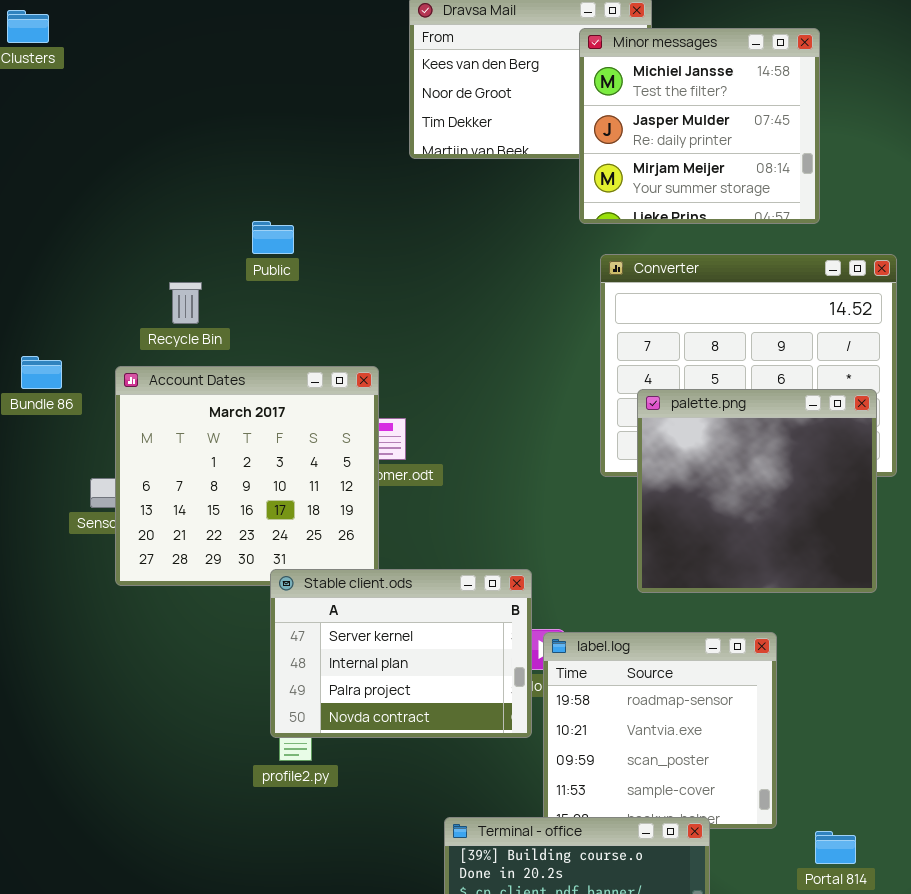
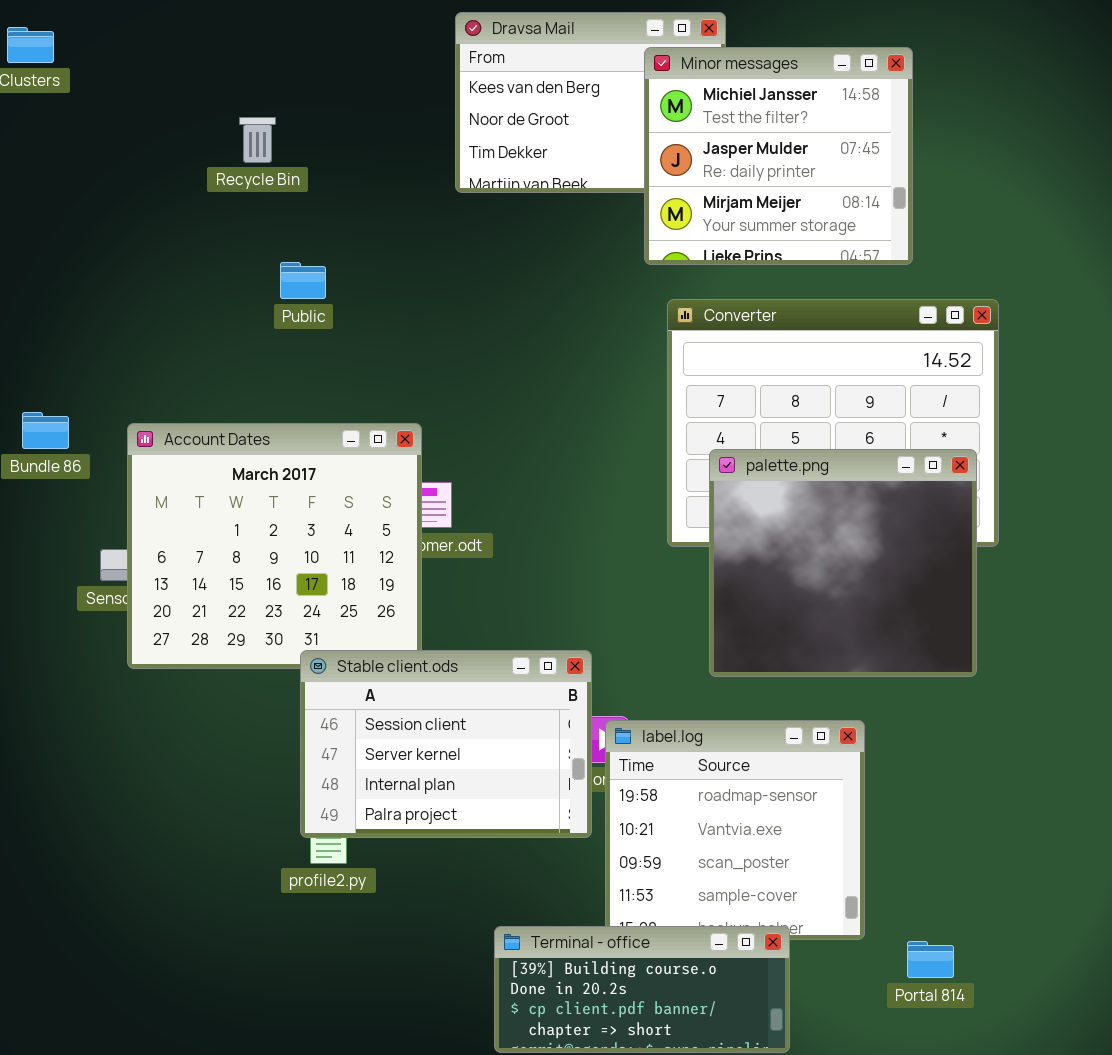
Recycle Bin: [169,282,202,324] -> [239,117,276,163], moved
Stable client.ods: [270,569,532,738] -> [300,650,592,838], scrolled up 1 row

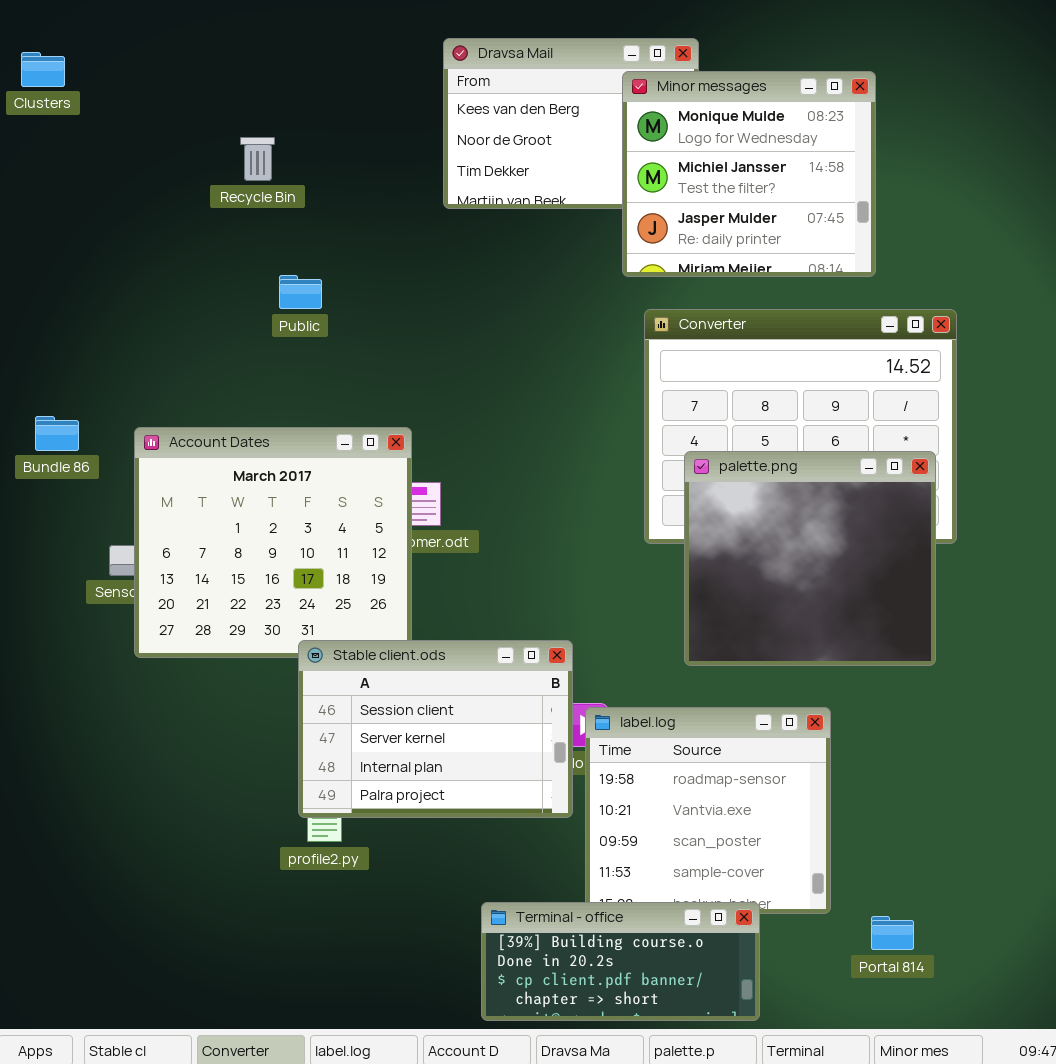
Minor messages: [644,47,913,265] -> [622,71,876,277], scrolled up 1 row

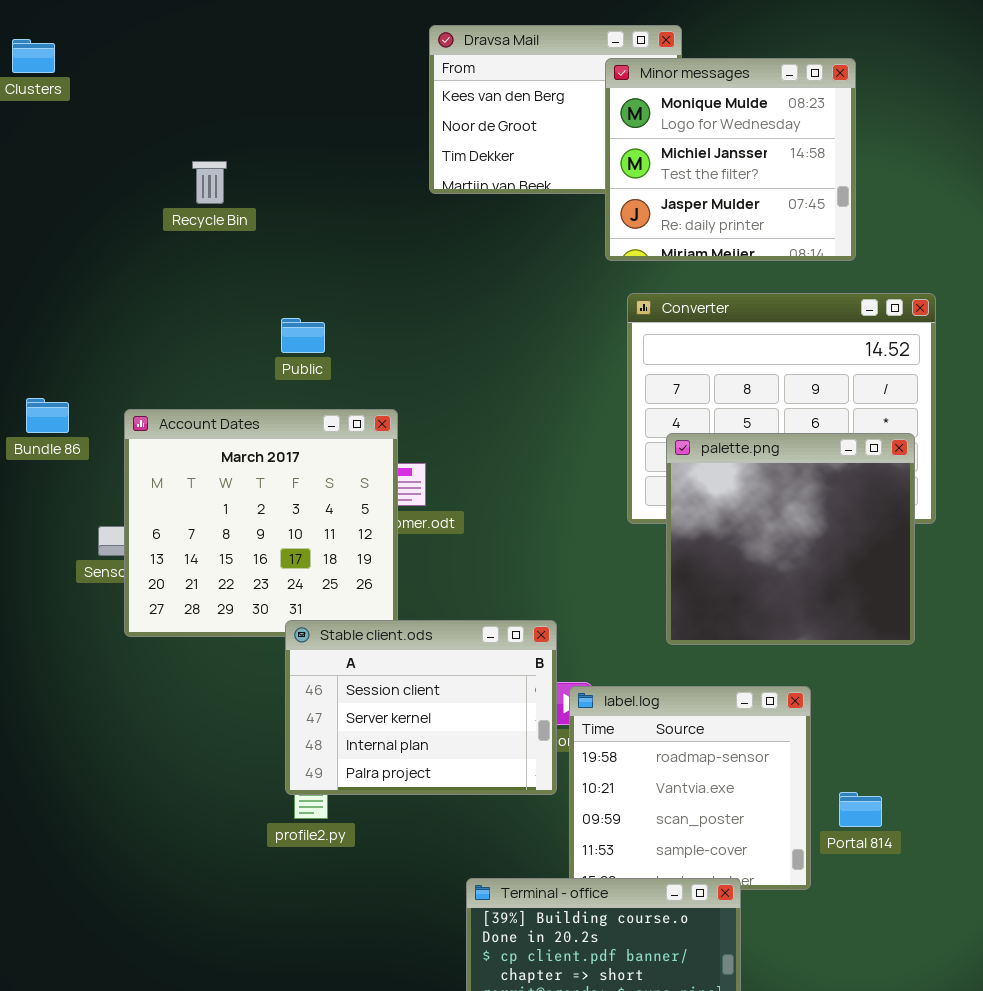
Recycle Bin: [240,137,275,181] -> [192,161,227,204], moved
Public: [279,275,322,309] -> [281,318,325,353], moved
Portal 814: [871,916,914,950] -> [839,792,882,827], moved

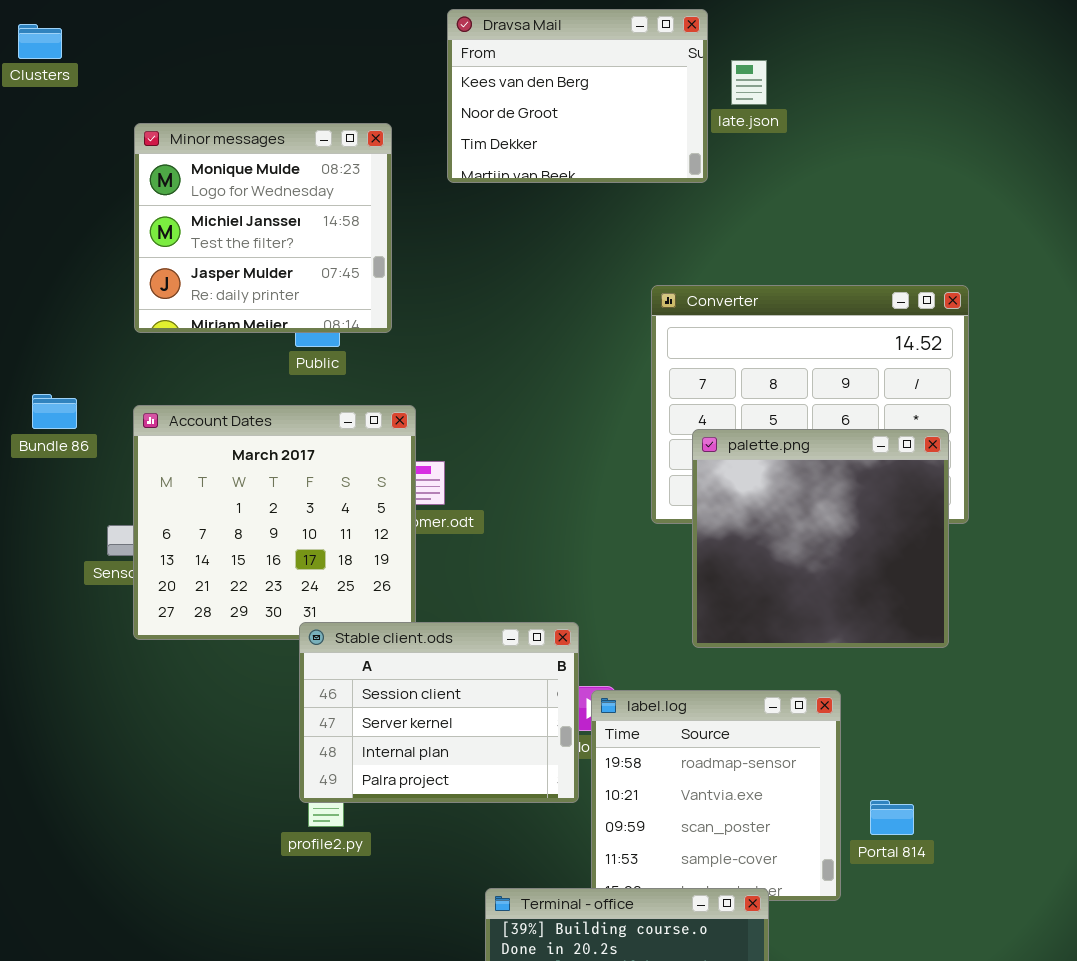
Minor messages: [605,58,856,261] -> [134,123,392,333], moved

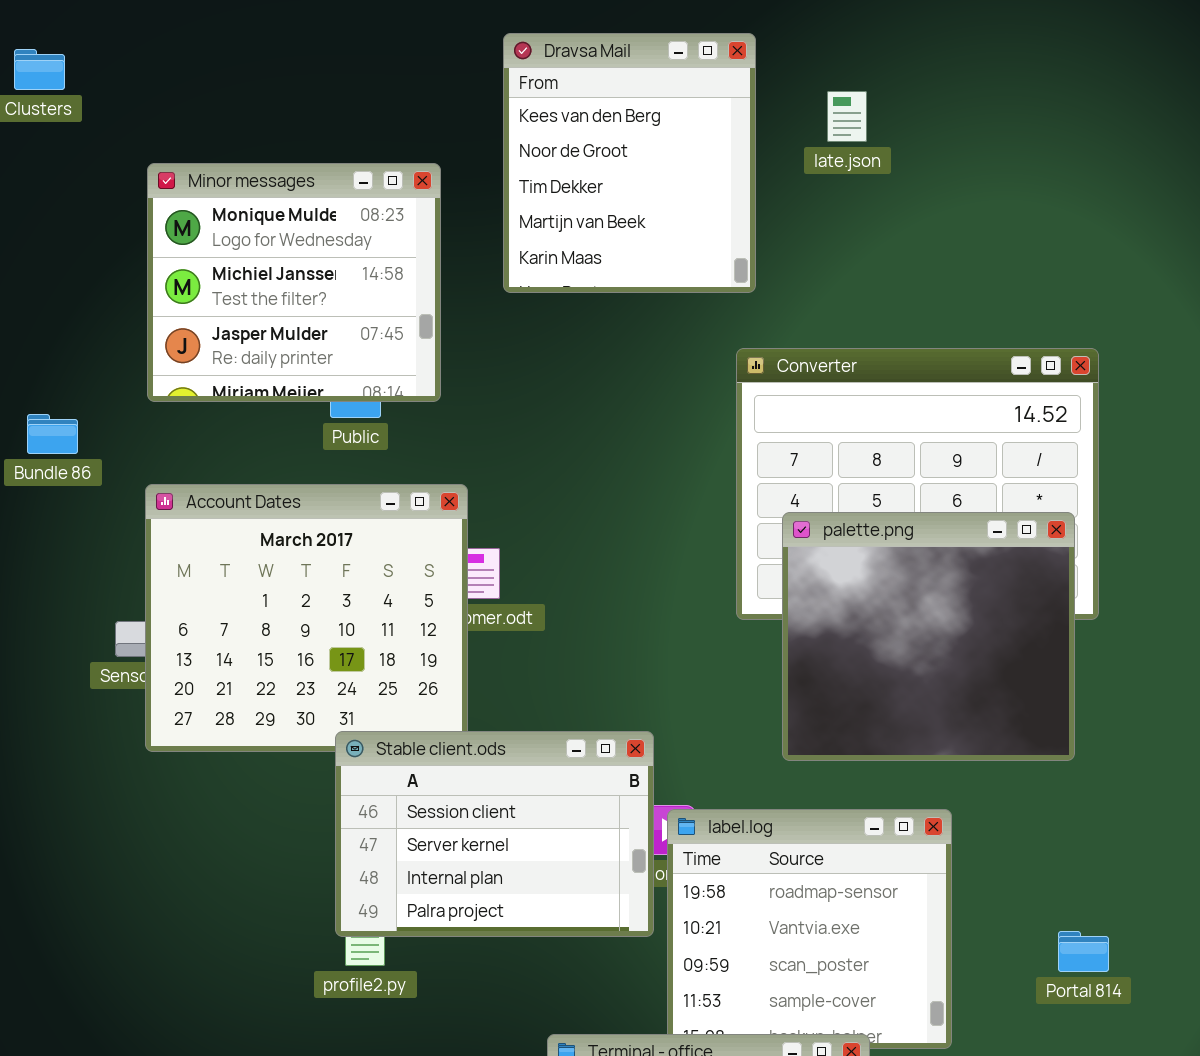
Dravsa Mail: [447,9,708,183] -> [503,33,756,293], resized
Bundle 86: [32,394,77,429] -> [27,414,78,454], moved
Portal 814: [870,800,914,835] -> [1058,931,1109,972], moved

